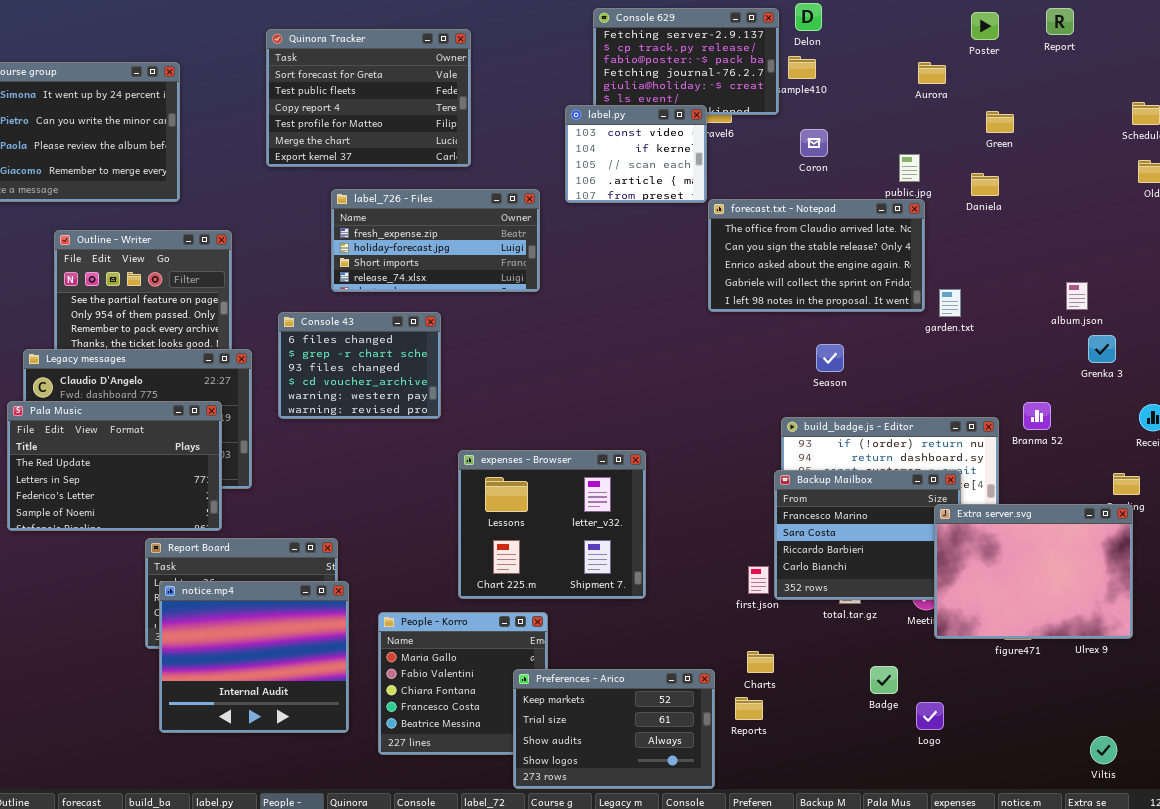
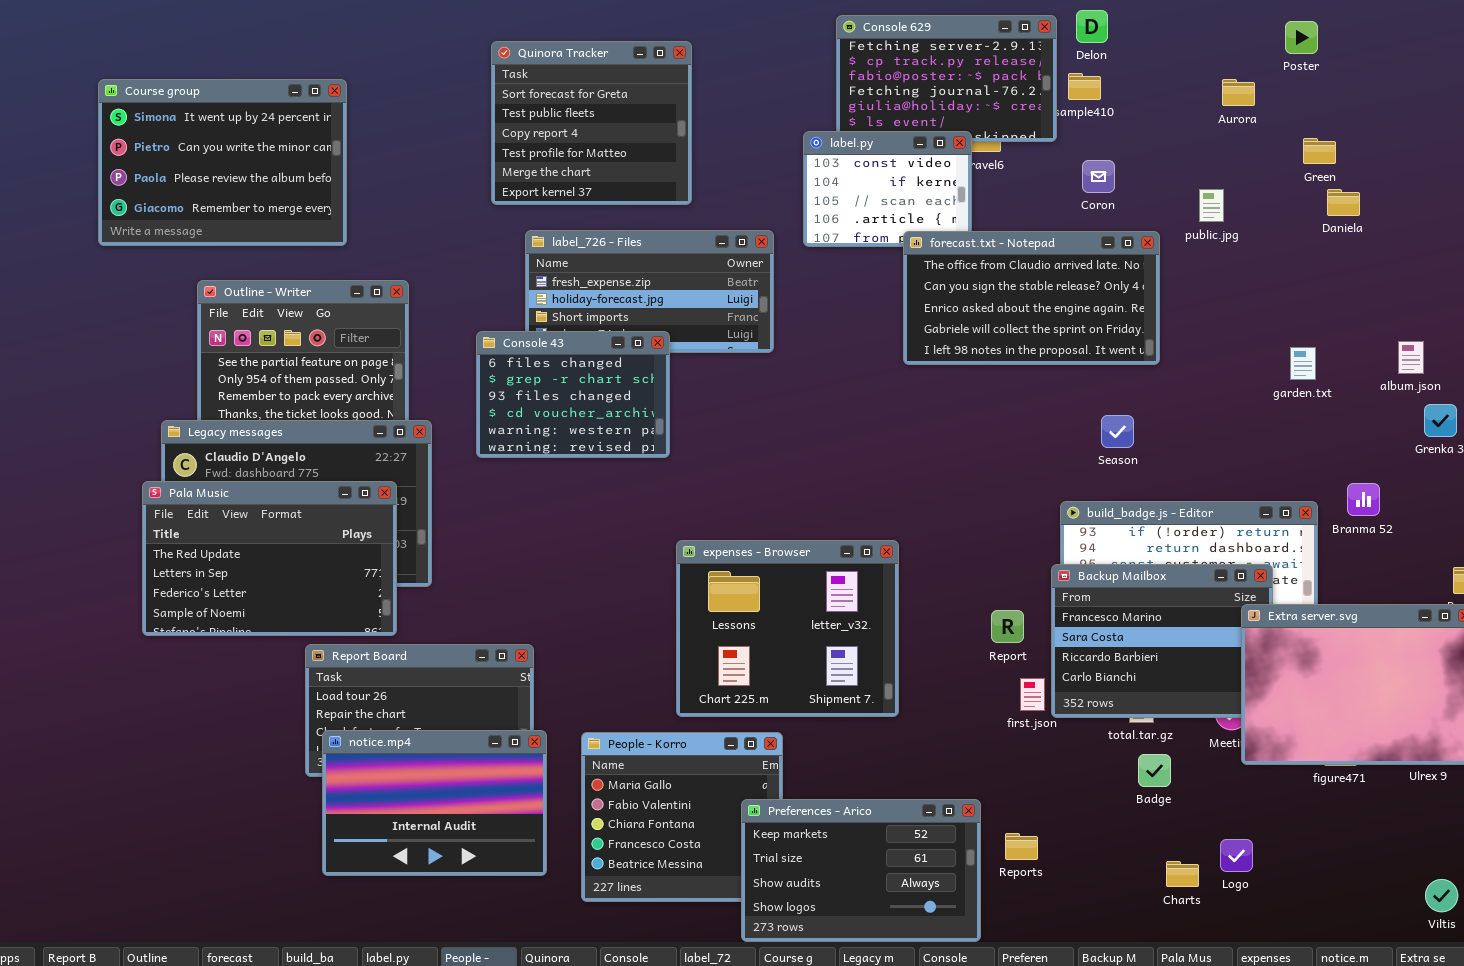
Report: [1046,8,1074,35] -> [991,610,1024,643], moved
Quinora Tracker: [266,29,471,167] -> [491,41,692,205], resized
Daniela: [971,173,999,196] -> [1327,189,1360,216], moved
forecast.txt - Notepad: [708,199,925,312] -> [903,231,1160,365], moved
garden.txt: [939,289,961,317] -> [1290,347,1316,380], moved
Console 43: [278,312,441,419] -> [476,331,670,458], moved
notice.mp4: [159,581,349,733] -> [322,730,547,876], resized
Charts: [747,651,774,673] -> [1166,861,1199,887], moved
Badge: [870,666,898,694] -> [1138,754,1171,787], moved

